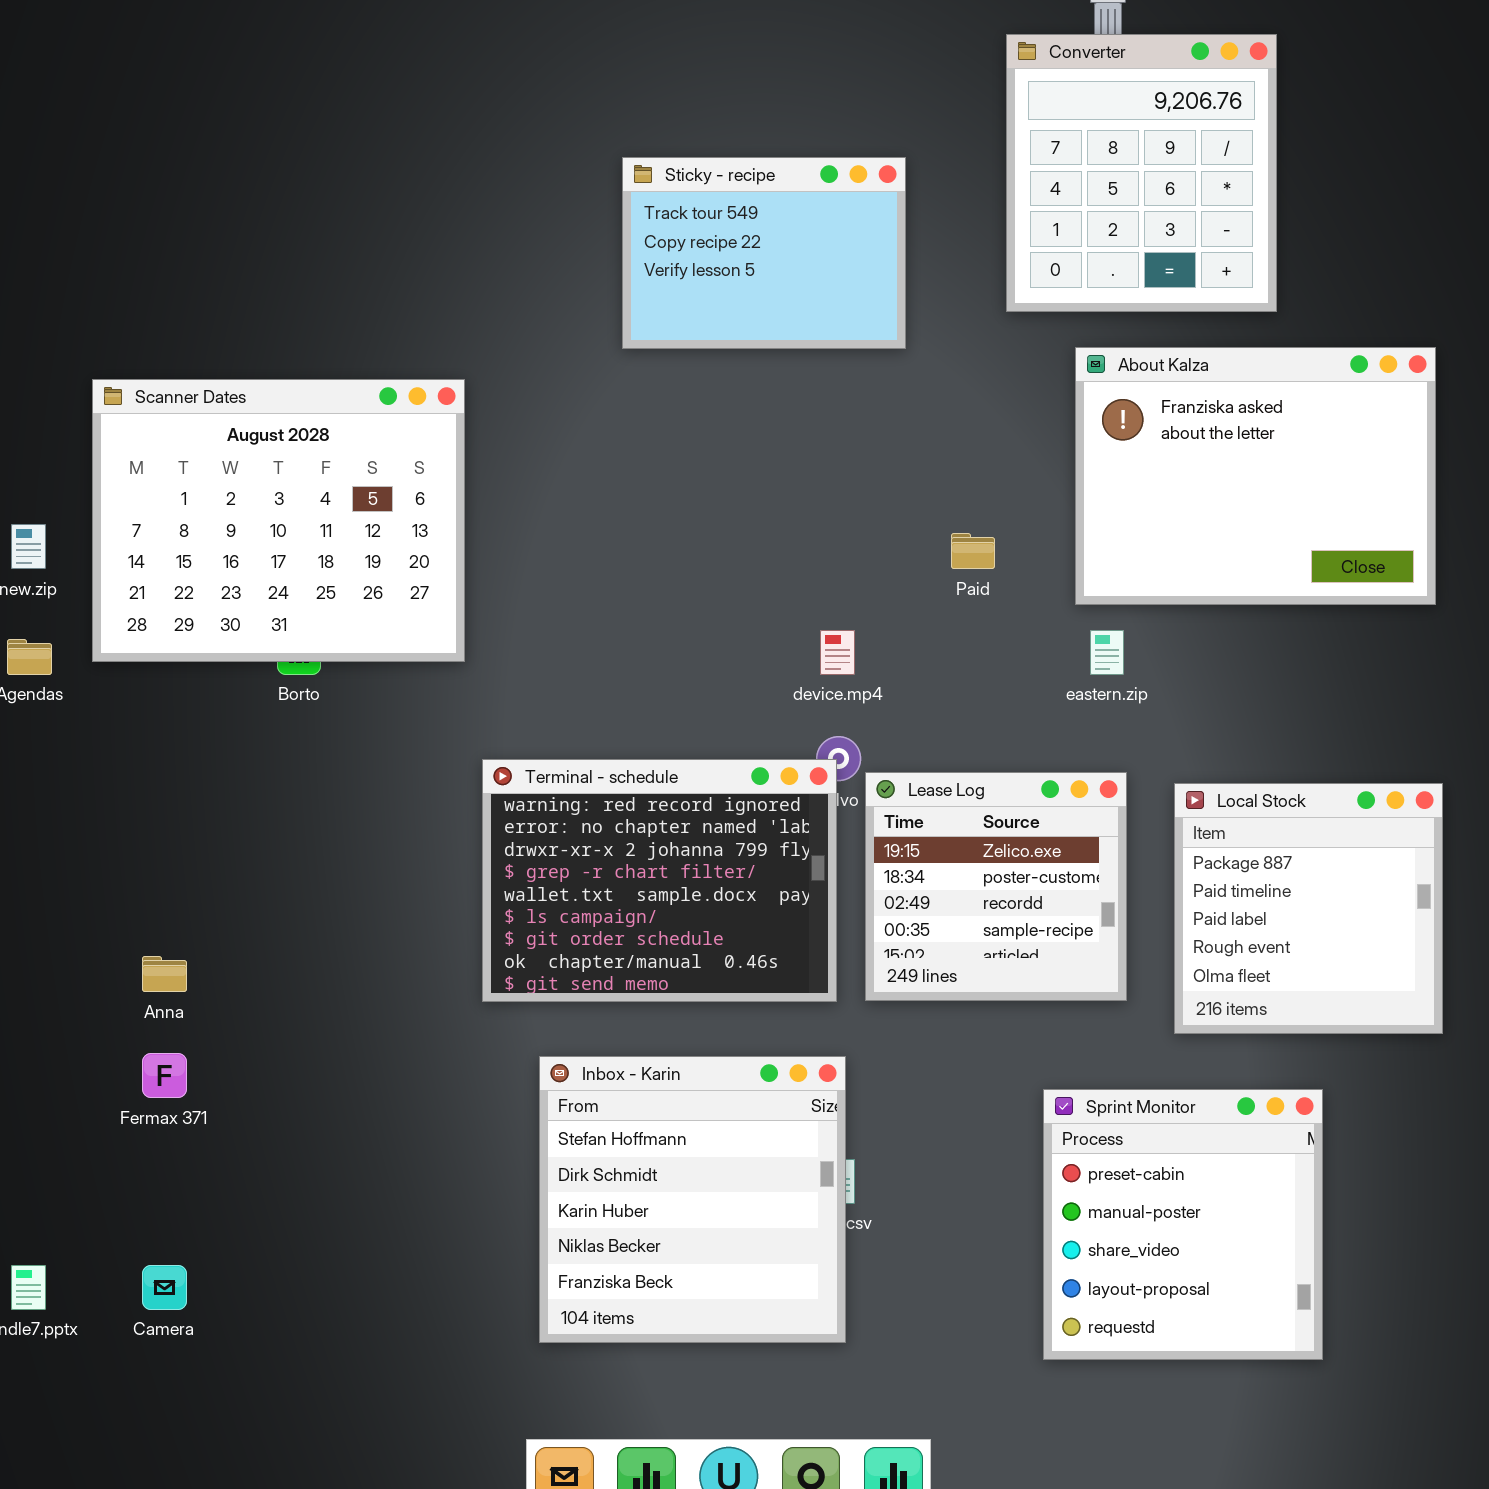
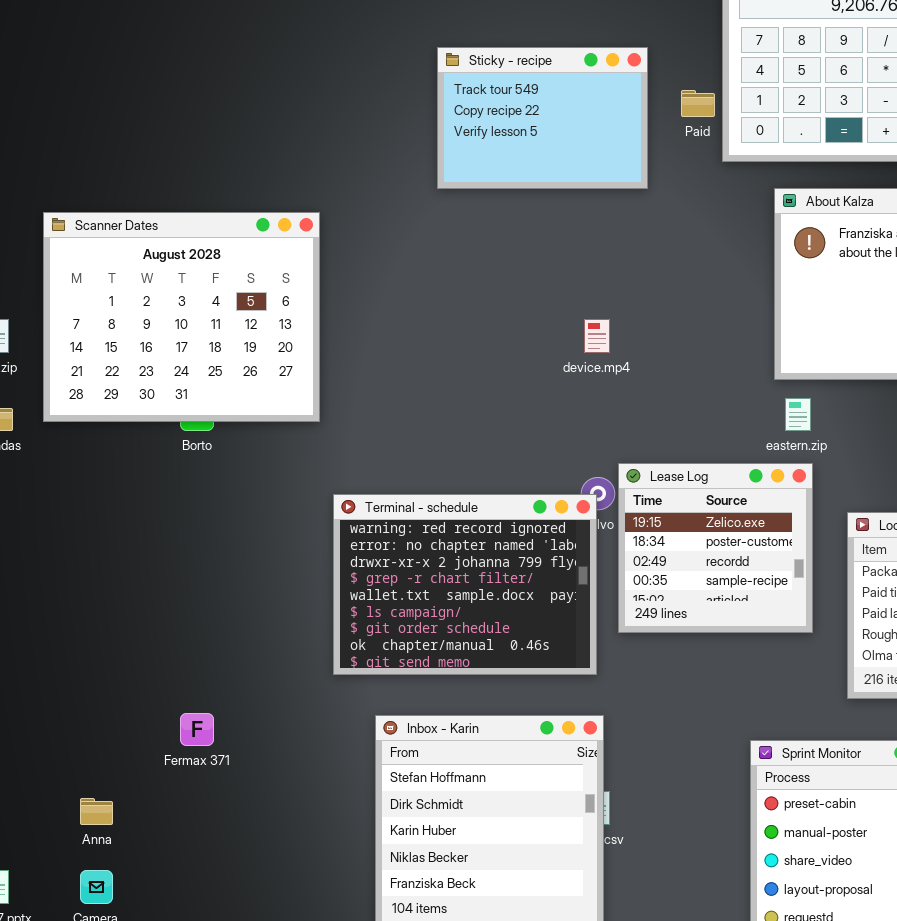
Paid: [951,533,995,569] -> [681,90,715,117], moved
device.mp4: [820,630,855,675] -> [584,319,610,353], moved
Lease Log: [865,772,1127,1001] -> [618,463,813,633], moved
Anna: [142,956,187,992] -> [80,798,113,825], moved
Fermax 371: [142,1053,187,1098] -> [180,713,214,746], moved

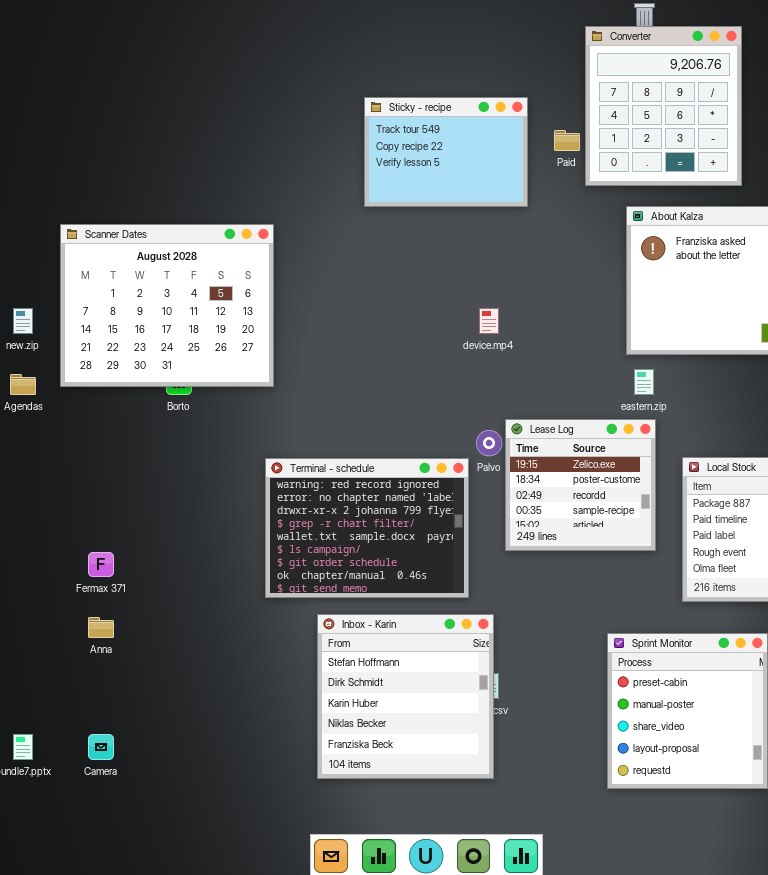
Terminal - schedule: [333,494,597,675] -> [265,458,469,598], moved
Fermax 371: [180,713,214,746] -> [88,552,114,577], moved
Anna: [80,798,113,825] -> [88,617,114,638], moved

